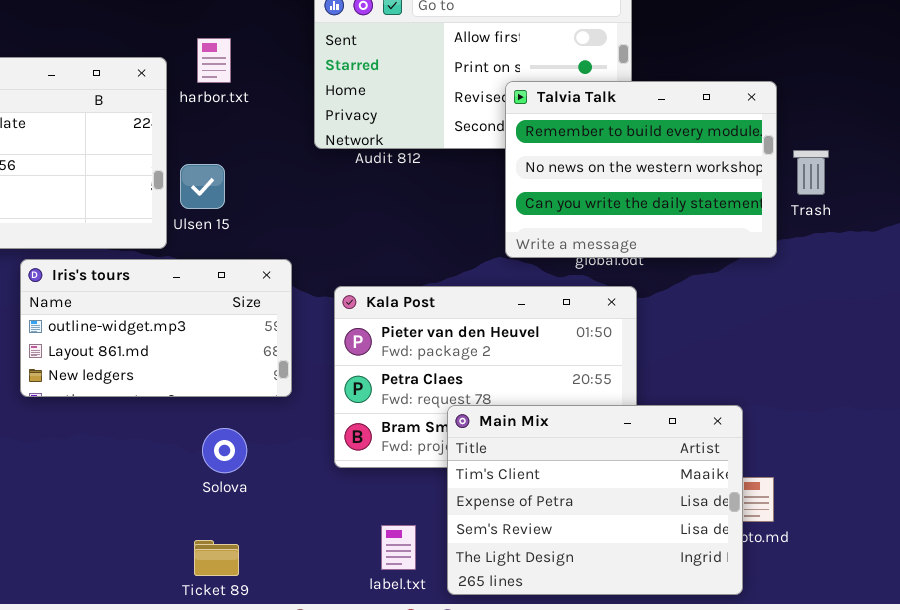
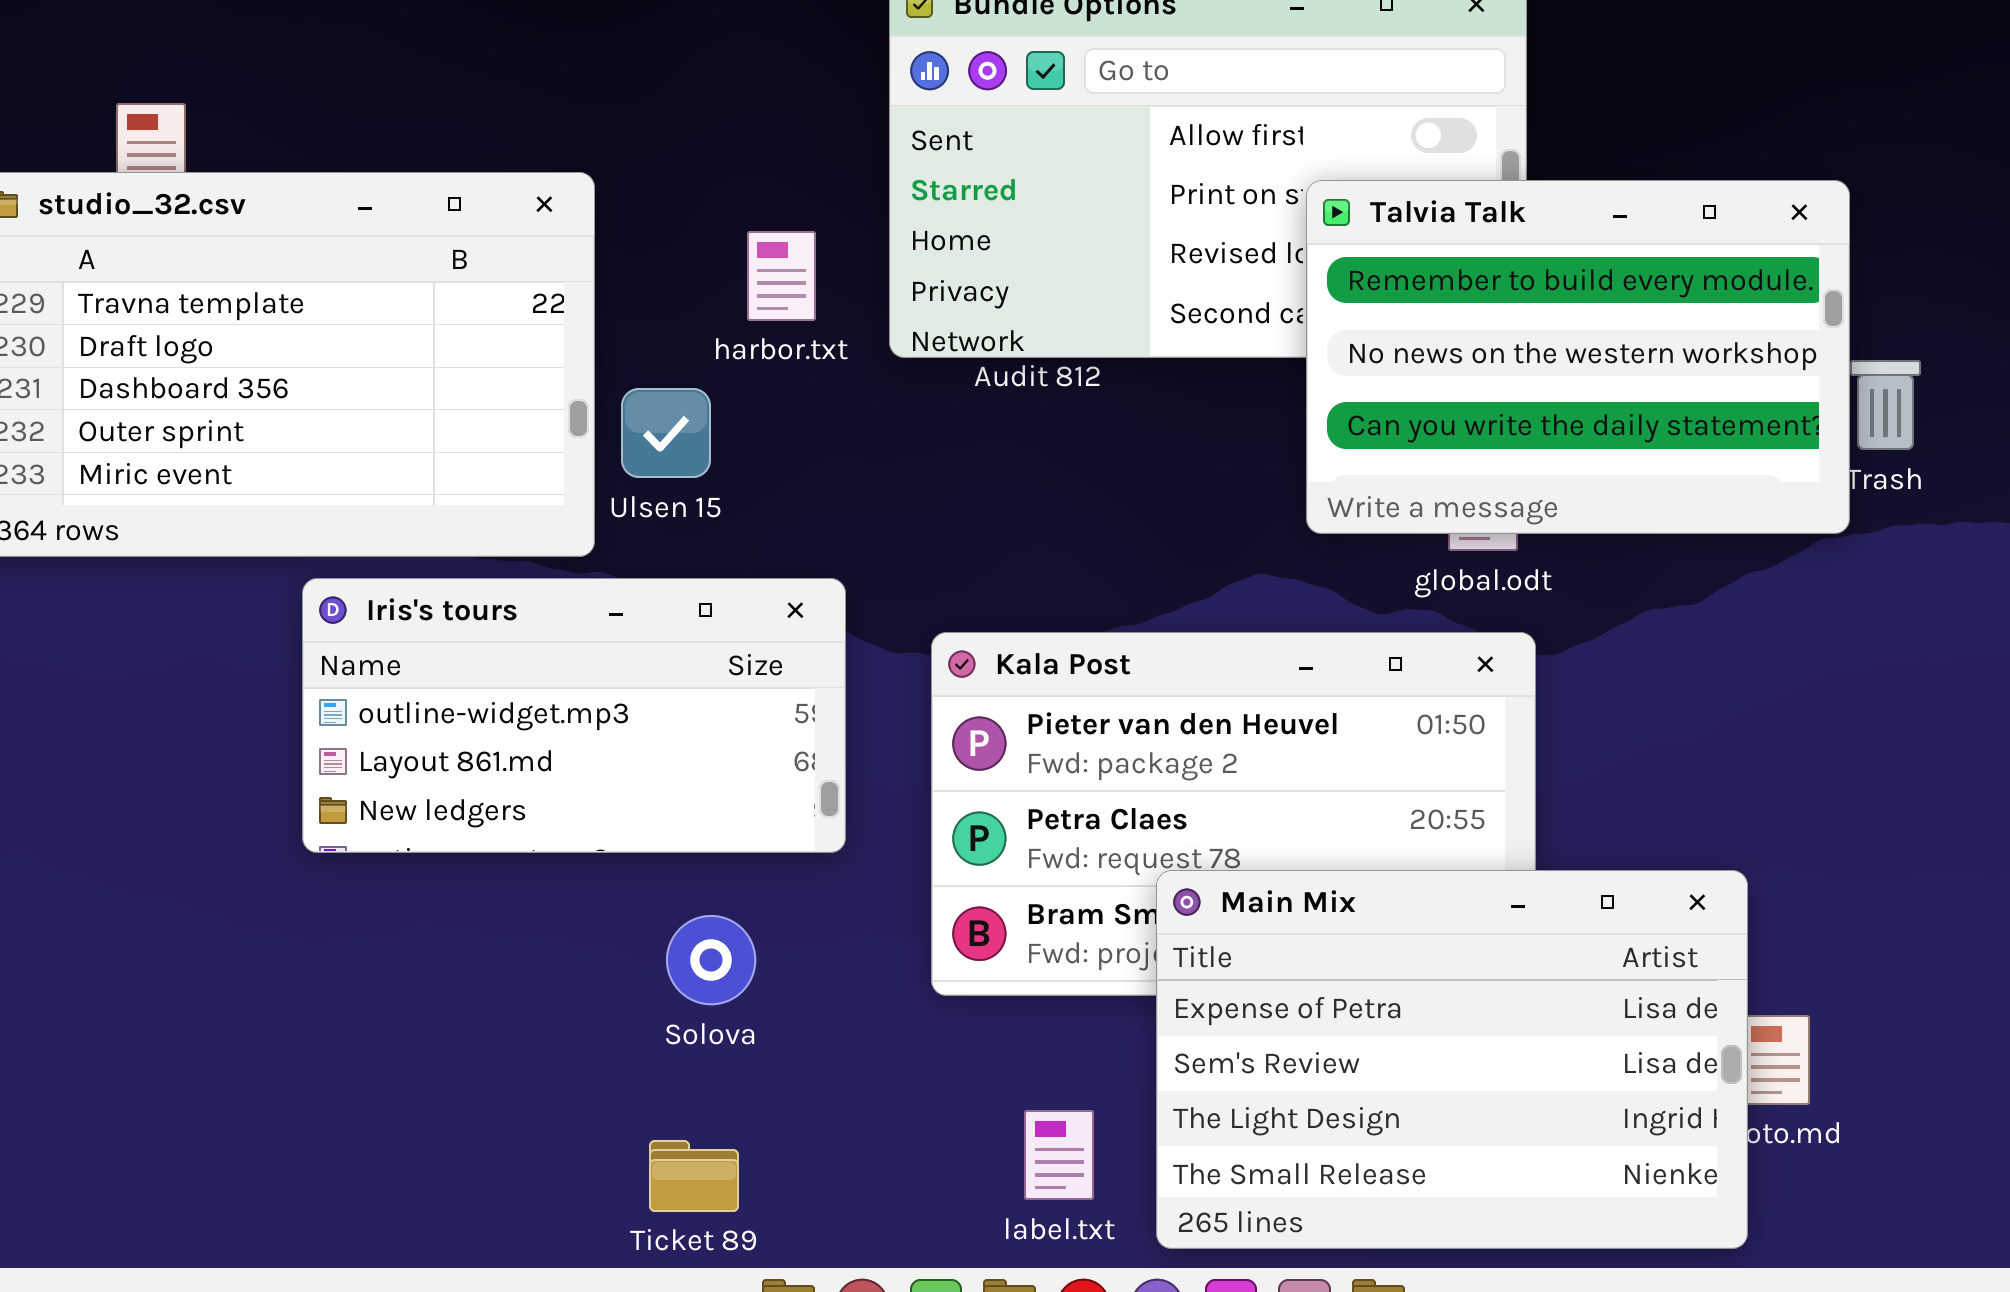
harbor.txt: [197,38,231,83] -> [747,231,816,321], moved
Talvia Talk: [505,81,777,258] -> [1306,180,1850,534], moved
Main Mix: [447,405,743,595] -> [1156,870,1748,1249], scrolled down 1 row

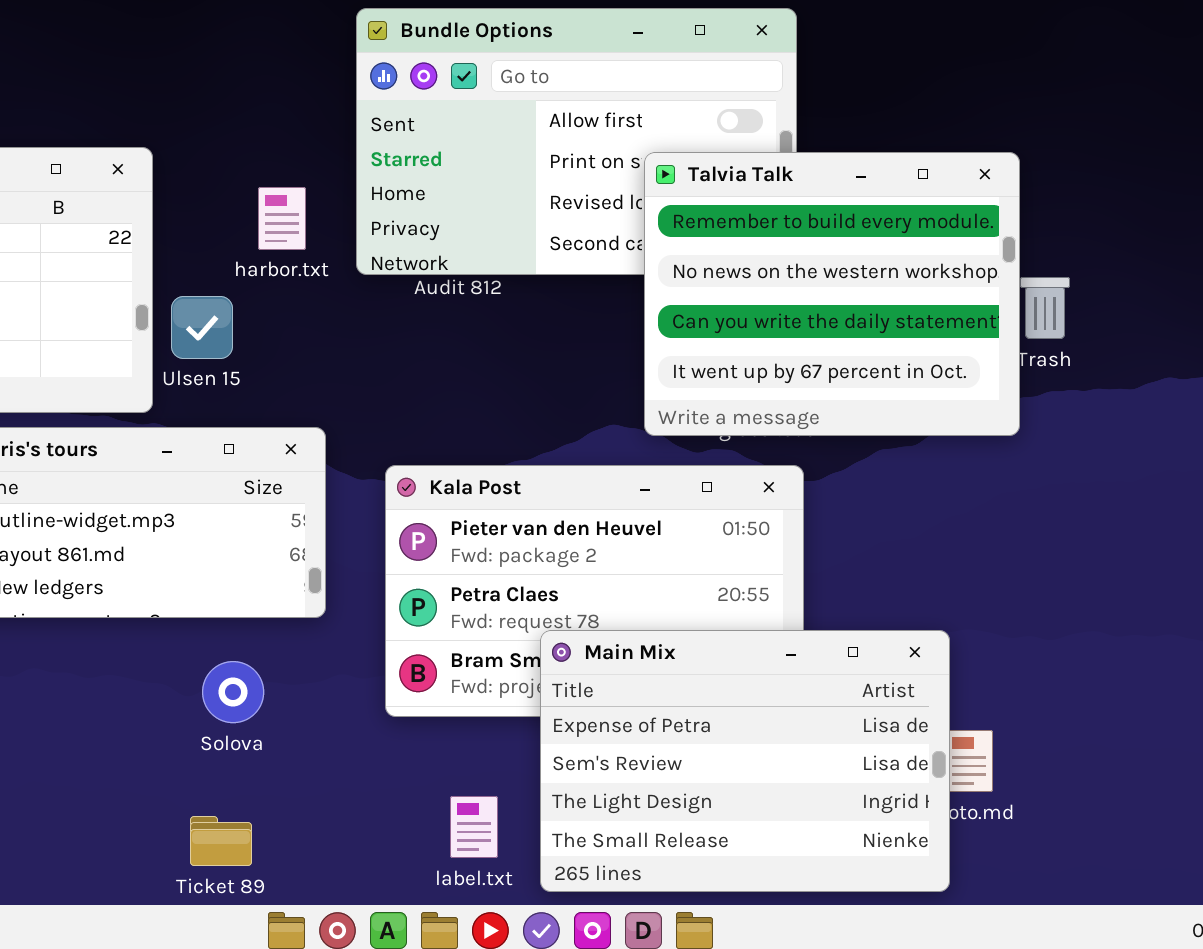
Talvia Talk: [1306,180,1850,534] -> [644,152,1020,436], resized

